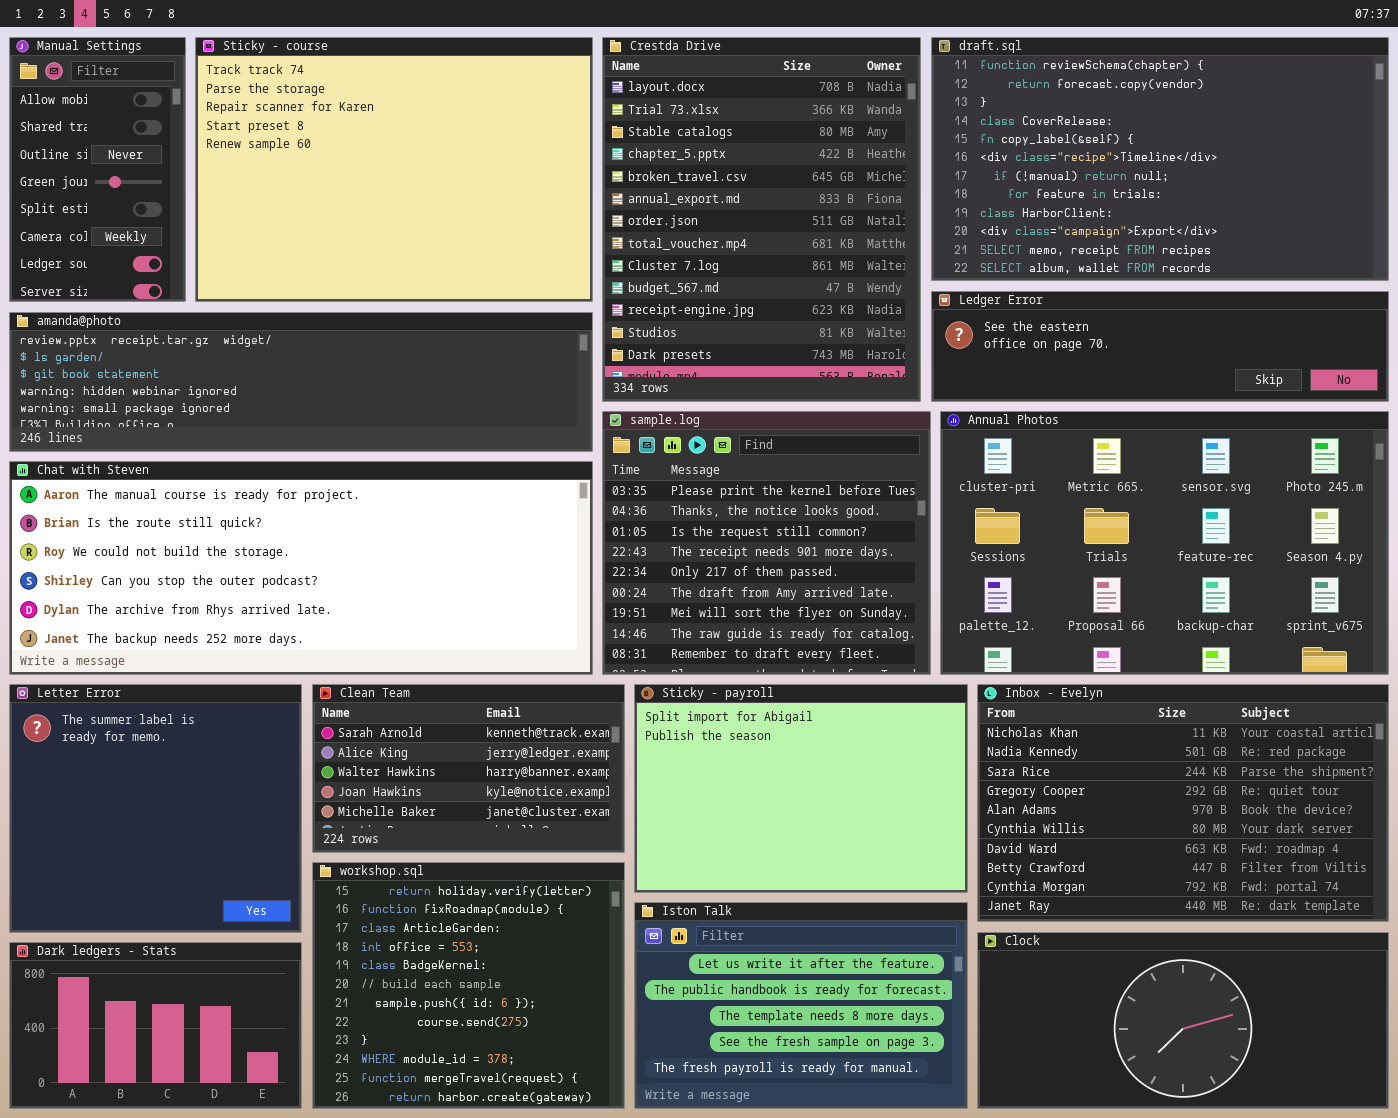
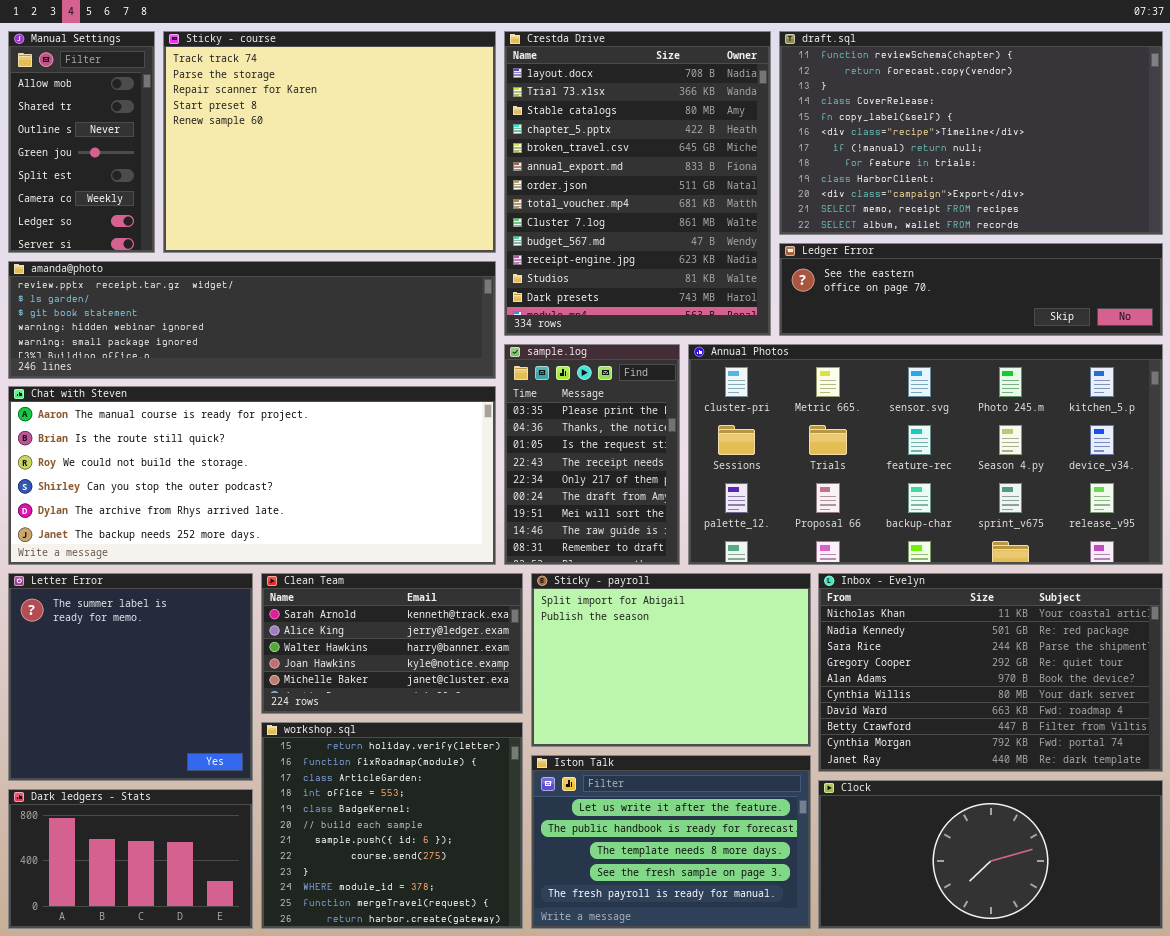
sample.log: [602,411,931,675] -> [504,344,680,565], resized
Annual Photos: [940,411,1389,675] -> [688,344,1163,565], resized

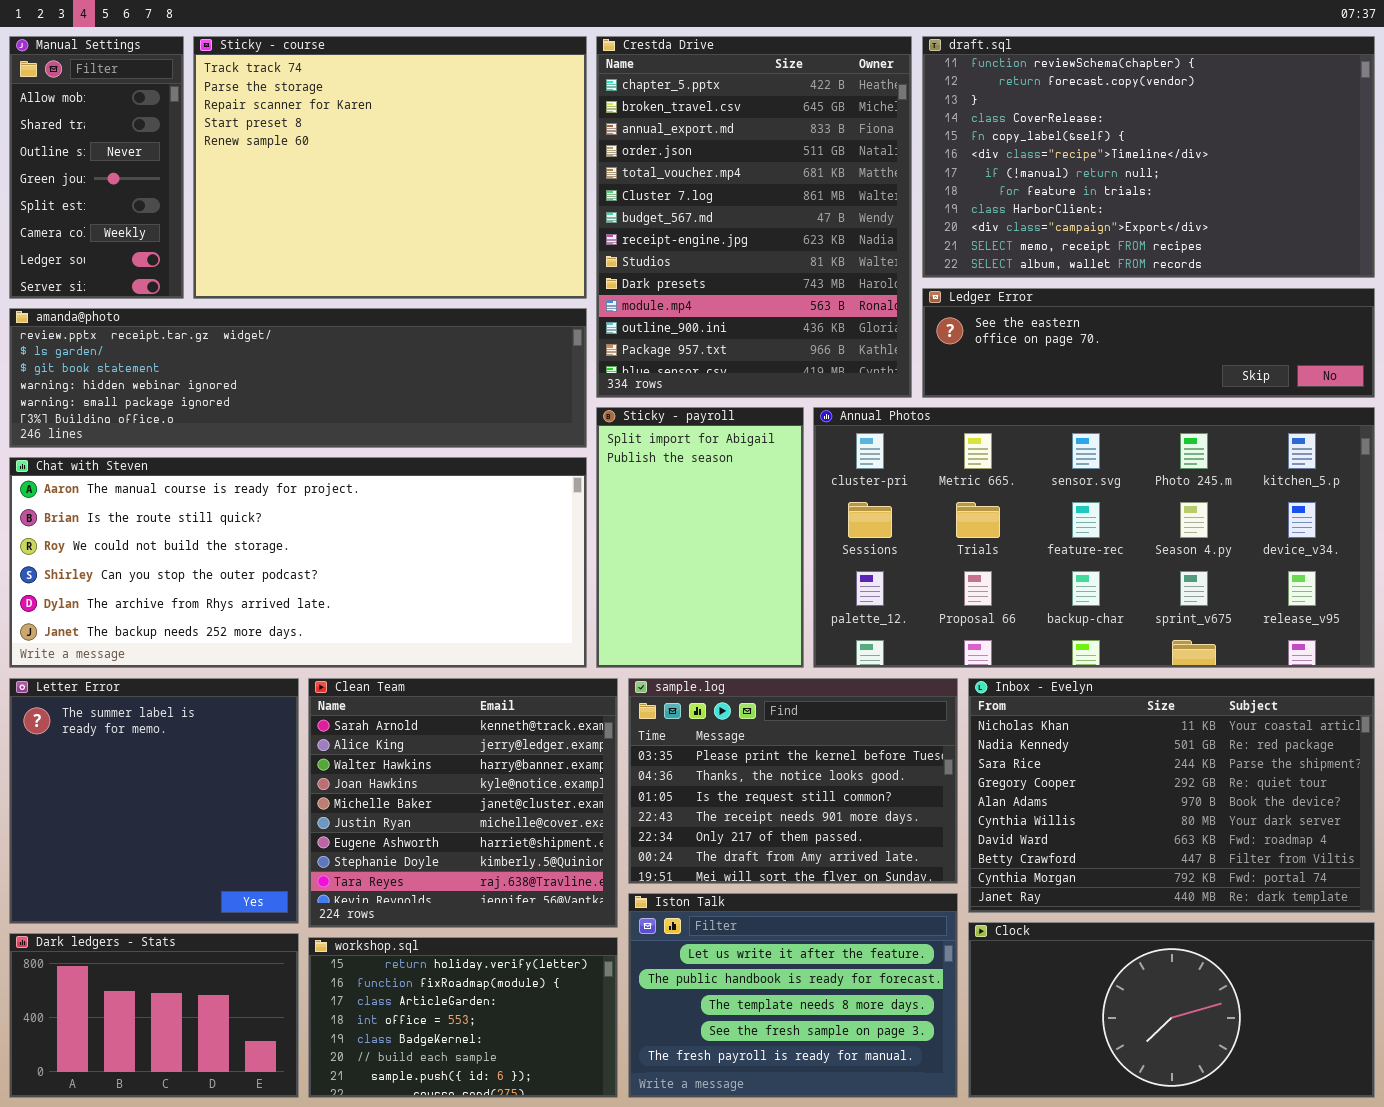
Crestda Drive: [504,31,771,336] -> [596,36,912,398], scrolled down 3 rows
sample.log: [504,344,680,565] -> [628,678,958,884], moved, resized
Clean Team: [261,573,523,714] -> [308,678,618,928], resized
Sticky - payroll: [531,573,811,747] -> [596,407,804,668], moved, resized
workshop.sql: [261,722,523,929] -> [308,937,618,1098], resized

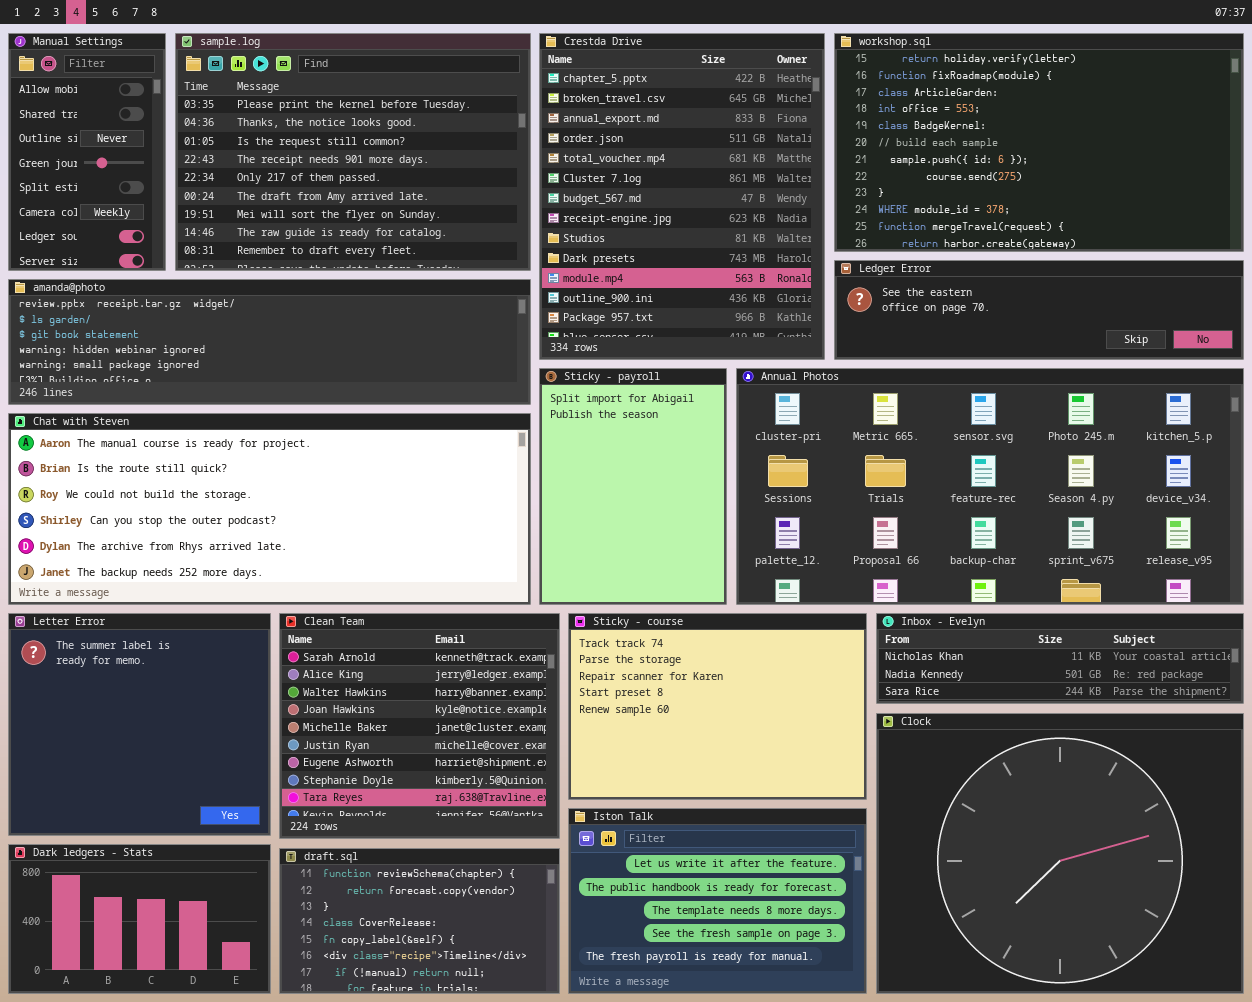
Sticky - course: [193,36,587,299] -> [568,613,867,800], moved, resized
draft.sql: [922,36,1375,278] -> [279,848,560,994], moved, resized
sample.log: [628,678,958,884] -> [175,33,531,271], moved, resized
Inbox - Evelyn: [968,678,1375,913] -> [876,613,1244,704], resized
Clock: [968,922,1375,1098] -> [876,713,1244,994], resized
workshop.sql: [308,937,618,1098] -> [834,33,1244,252], moved, resized

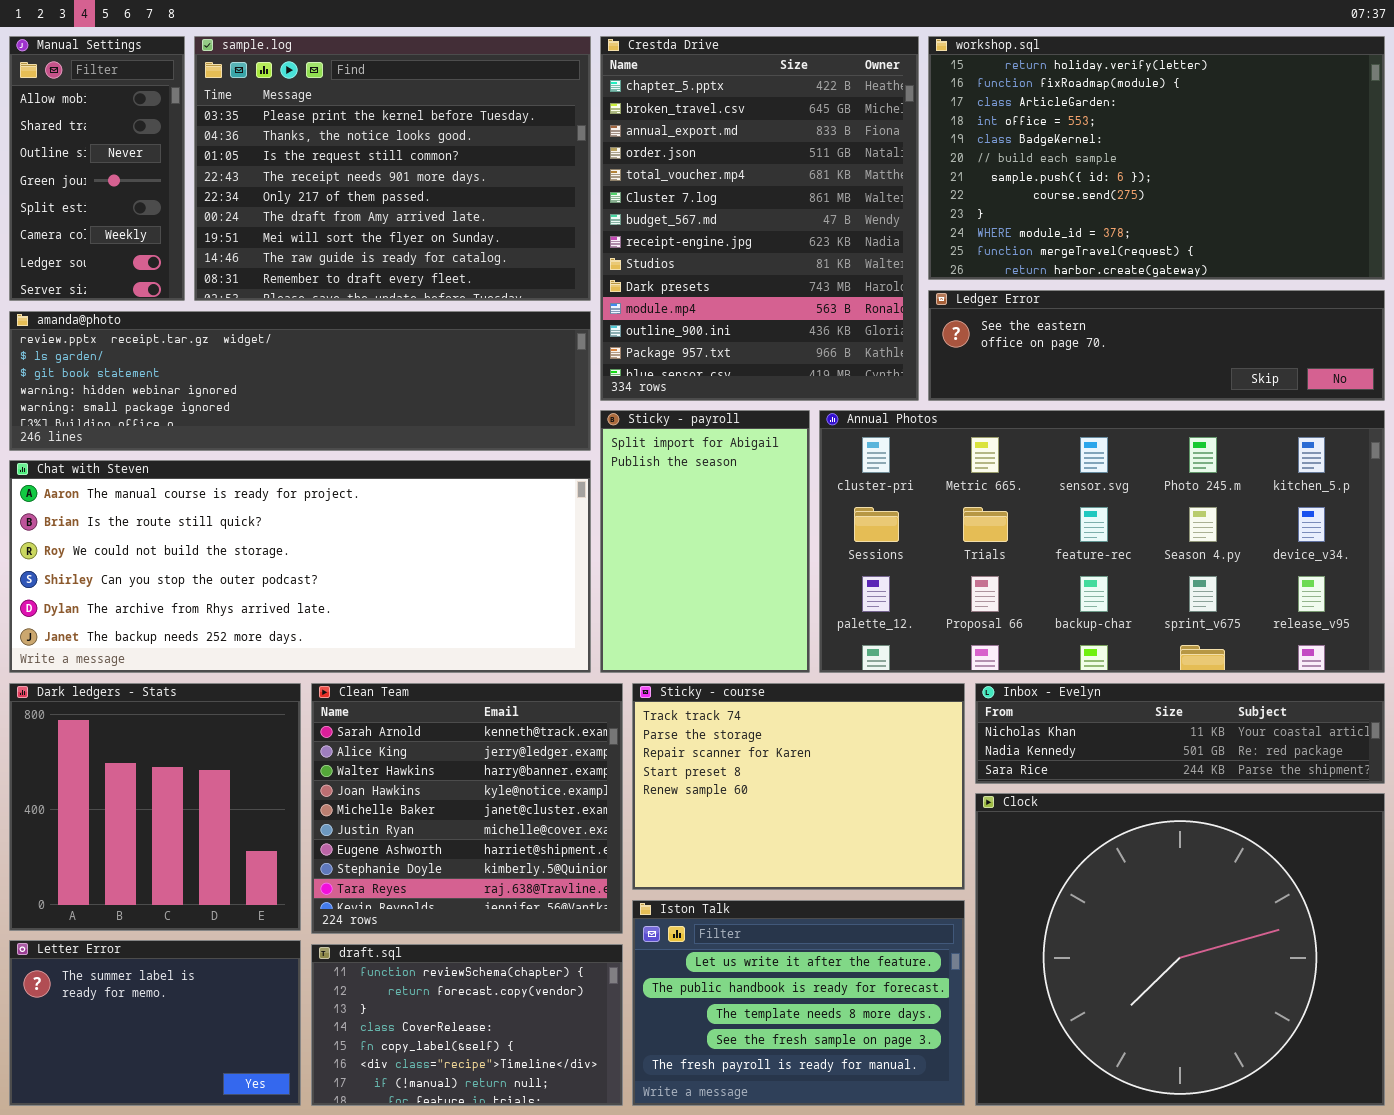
Letter Error: [8,613,271,836] -> [9,940,301,1106], moved, resized
Dark ledgers - Stats: [8,844,271,994] -> [9,683,301,931], moved, resized

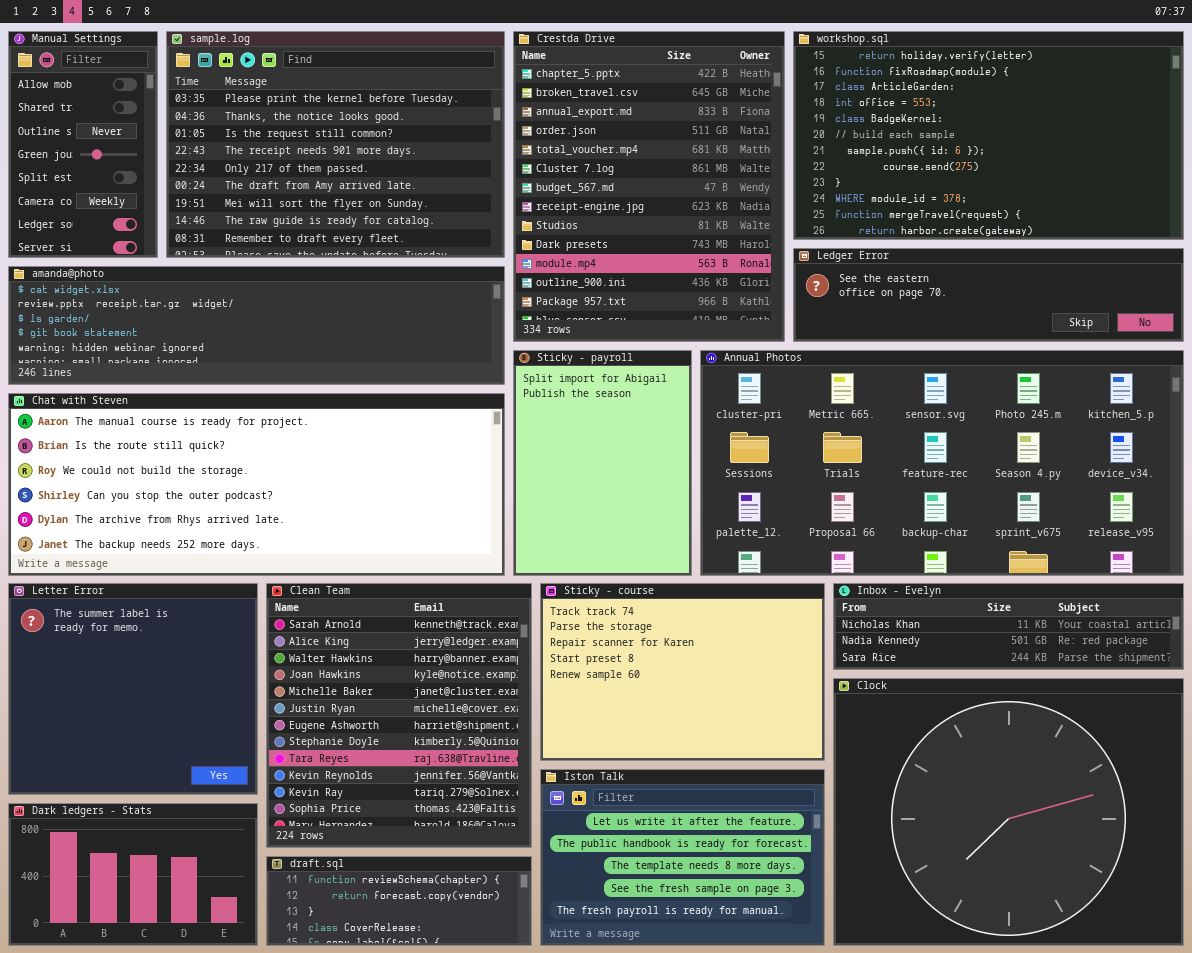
amanda@photo: [9,311,591,451] -> [8,266,505,385], scrolled up 1 row
Dark ledgers - Stats: [9,683,301,931] -> [8,803,258,946], moved, resized
Clean Team: [311,683,623,934] -> [266,583,532,848], resized
Letter Error: [9,940,301,1106] -> [8,583,258,795], moved, resized
draft.sql: [311,944,623,1106] -> [266,856,532,946], resized

